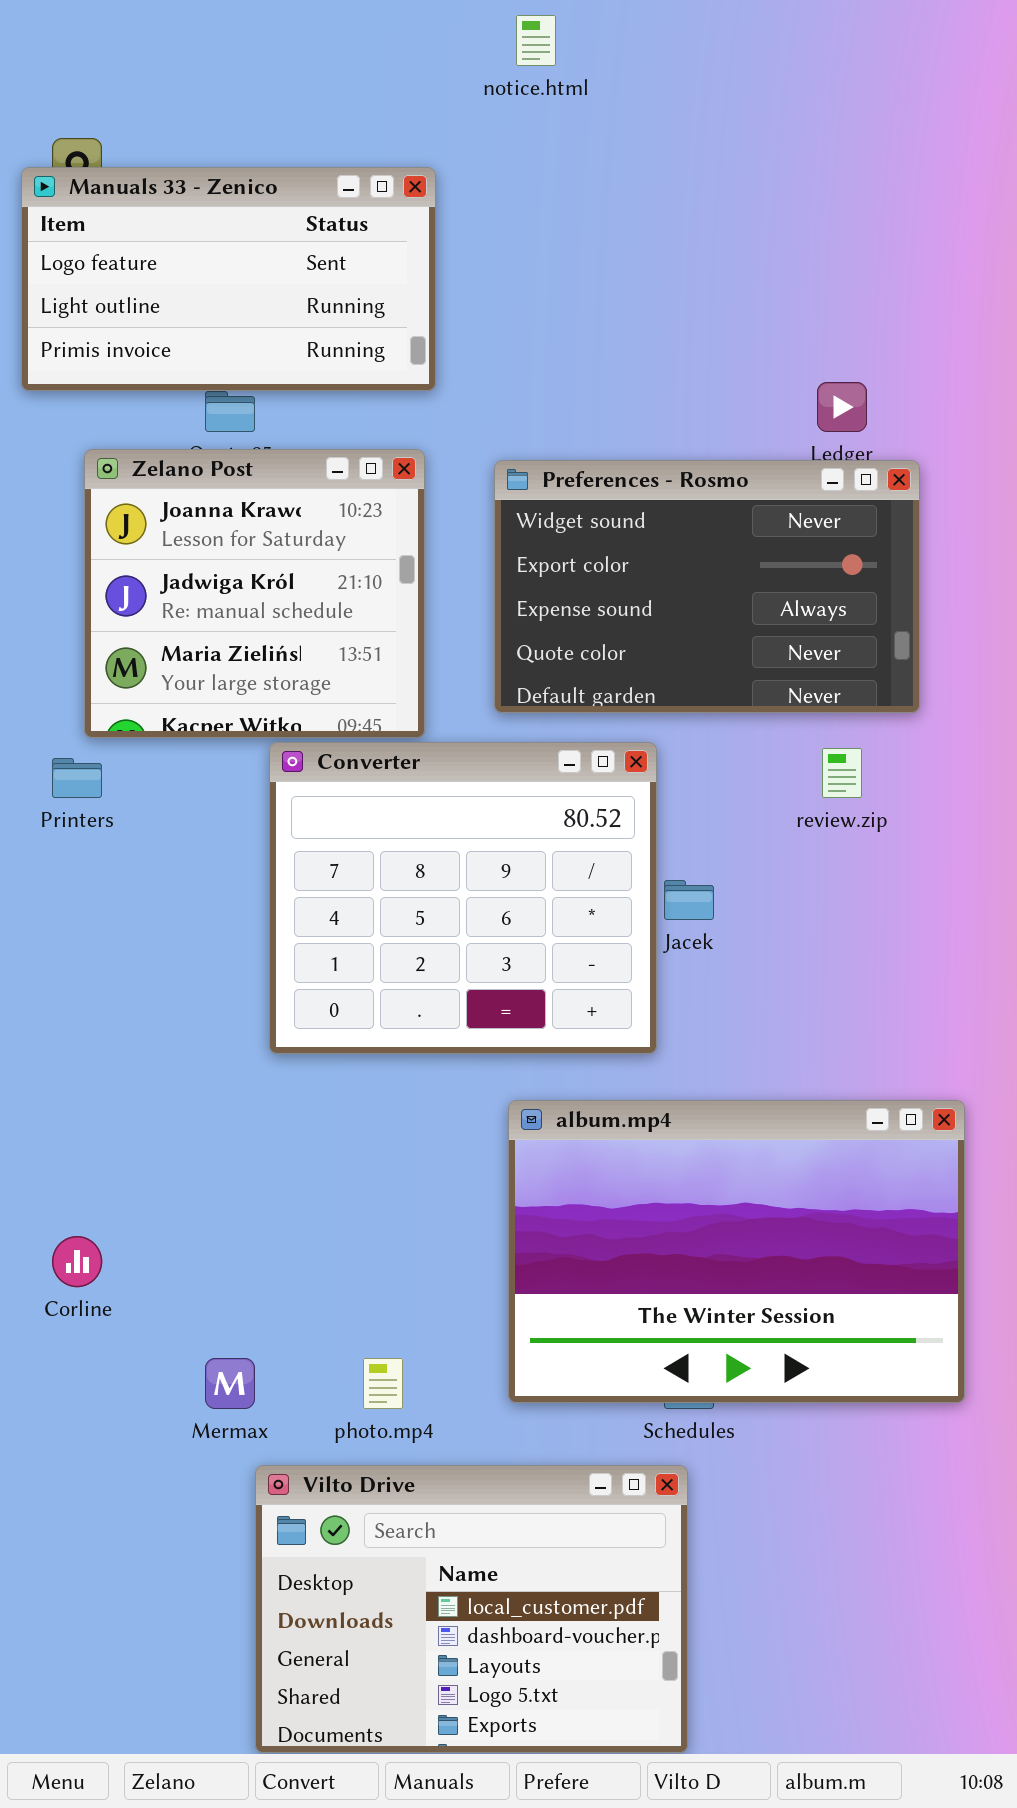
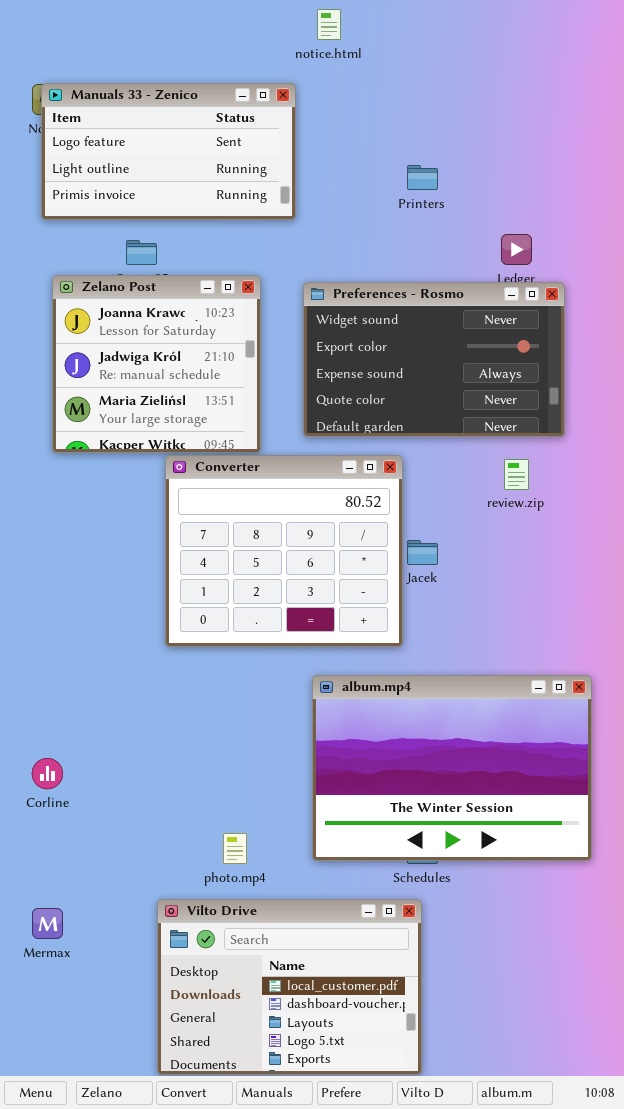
Manuals 33 - Zenico: [21,167,436,391] -> [41,83,296,220], moved
Printers: [52,758,102,798] -> [407,165,438,190], moved
Mermax: [205,1358,255,1409] -> [32,908,63,939], moved

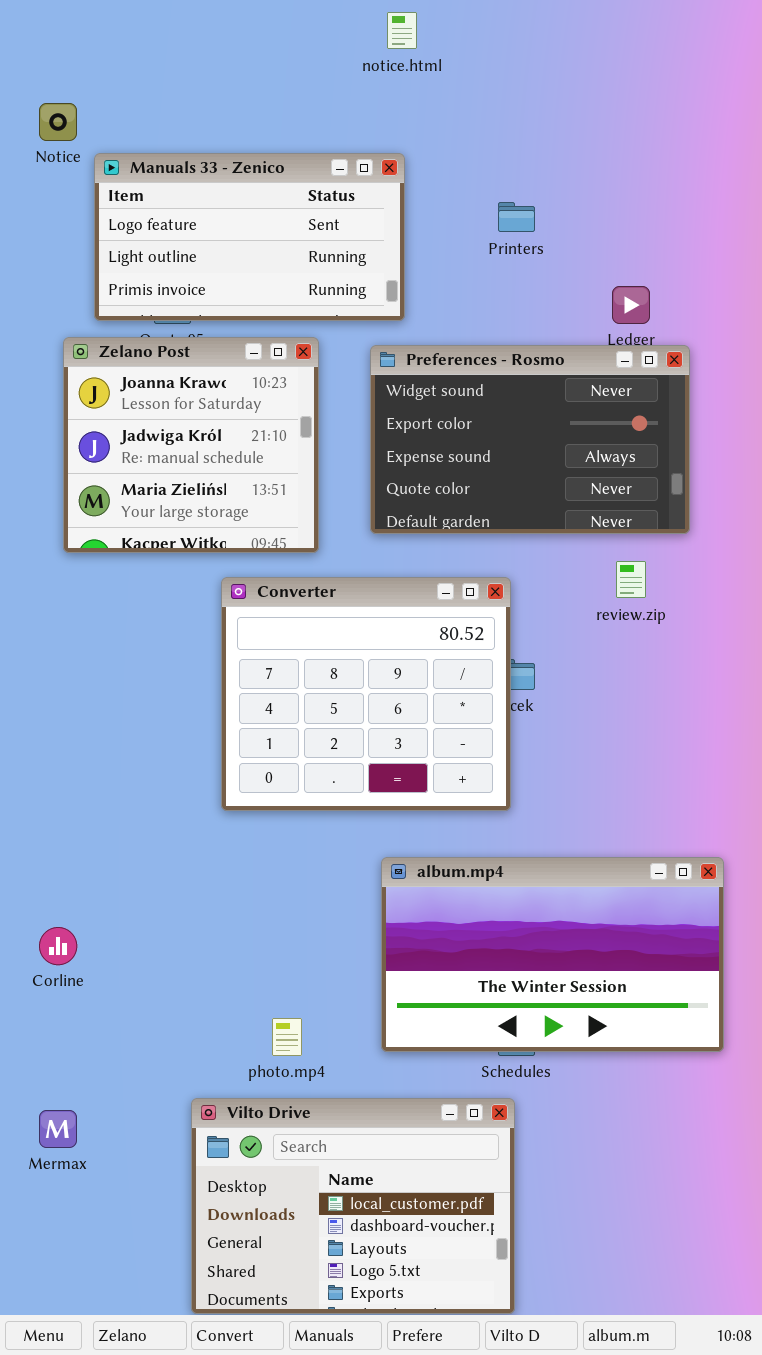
Manuals 33 - Zenico: [41,83,296,220] -> [94,153,405,321], moved
Converter: [165,455,403,647] -> [221,577,511,811], moved
album.mp4: [312,675,592,861] -> [381,857,724,1052], resized

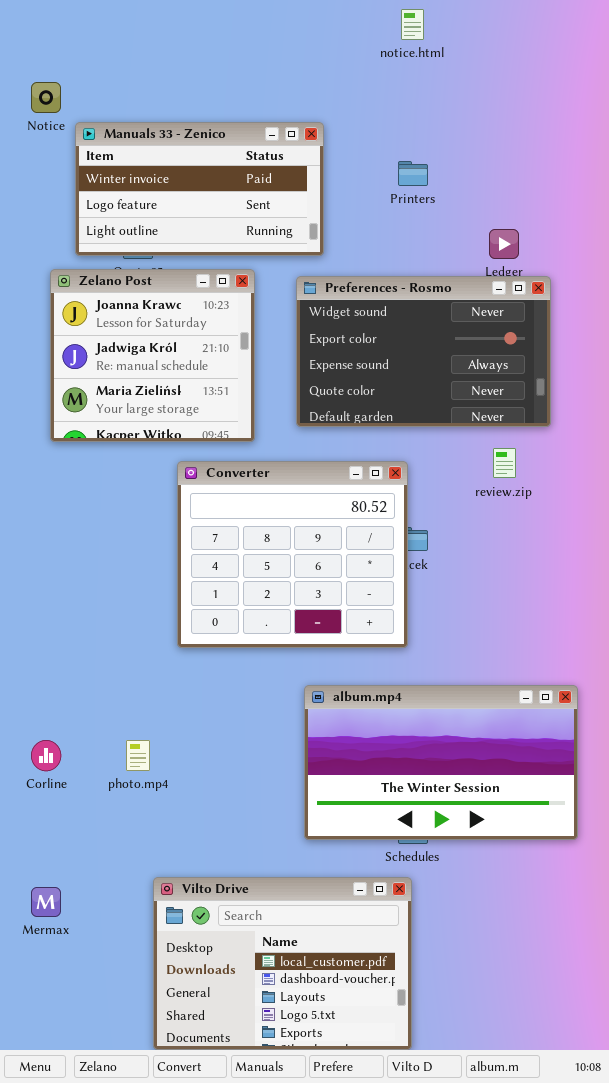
notice.html: [387,12,417,49] -> [401,9,424,40], moved
Manuals 33 - Zenico: [94,153,405,321] -> [75,122,324,256], scrolled up 1 row
photo.mp4: [272,1018,302,1056] -> [126,740,150,771], moved

